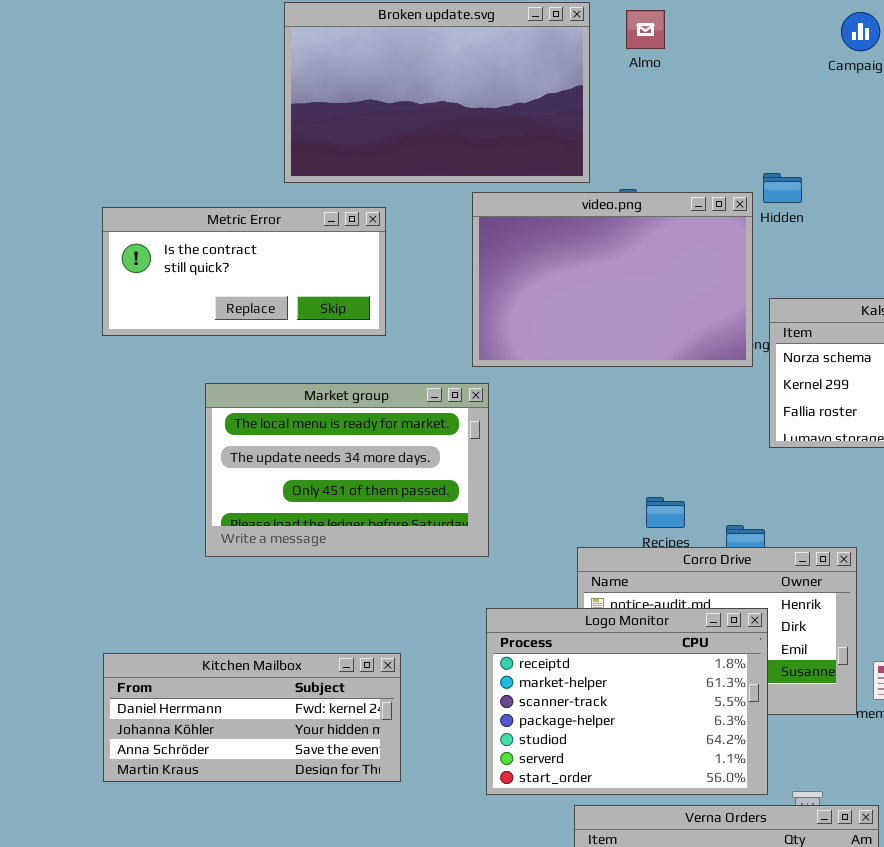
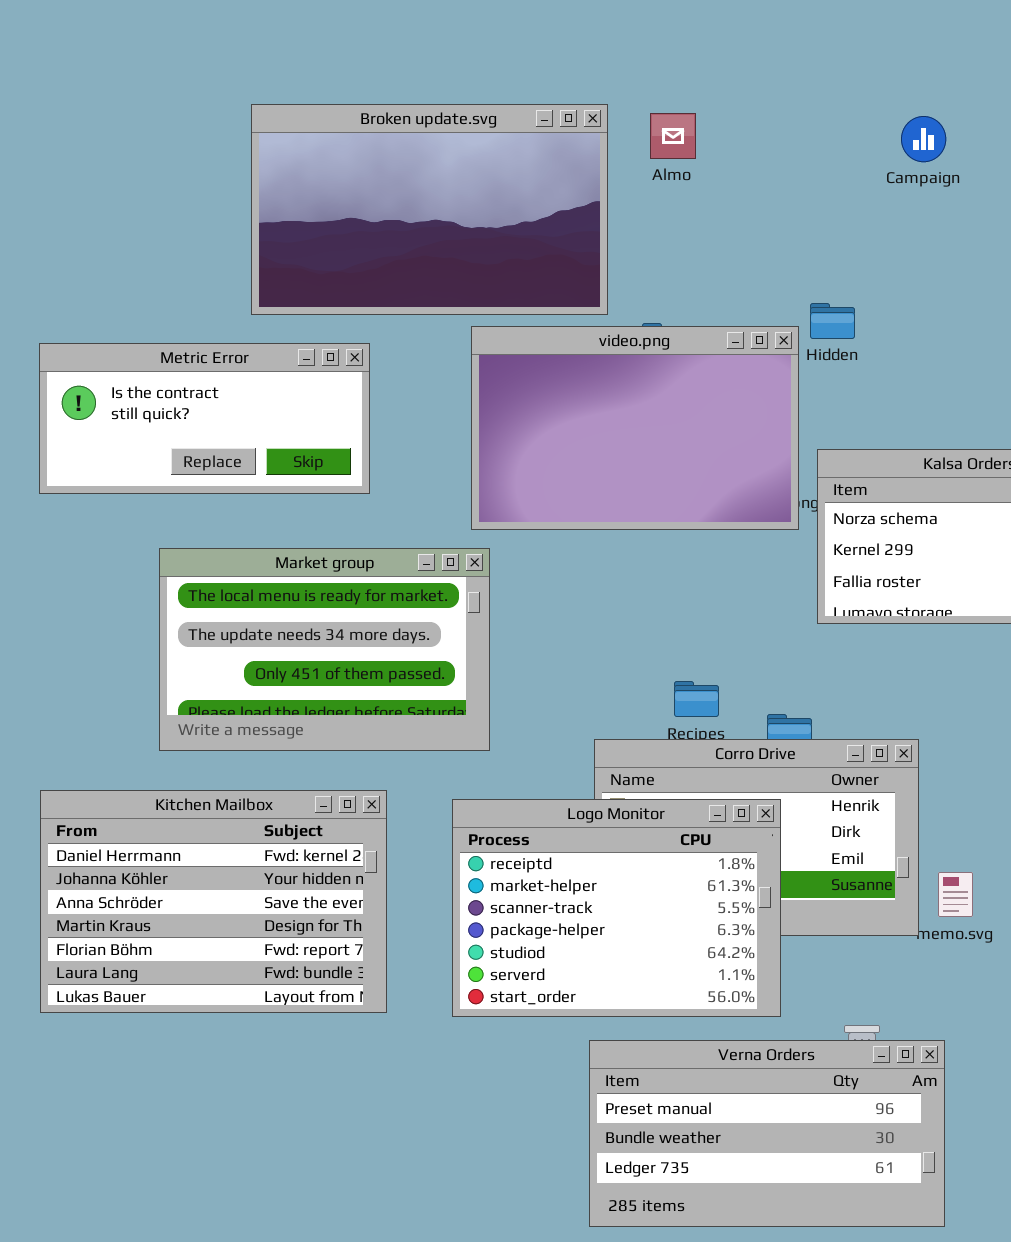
Logo Monitor: [486,608,768,795] -> [452,799,781,1017], moved
Kitchen Mailbox: [103,653,401,782] -> [40,790,387,1013], resized

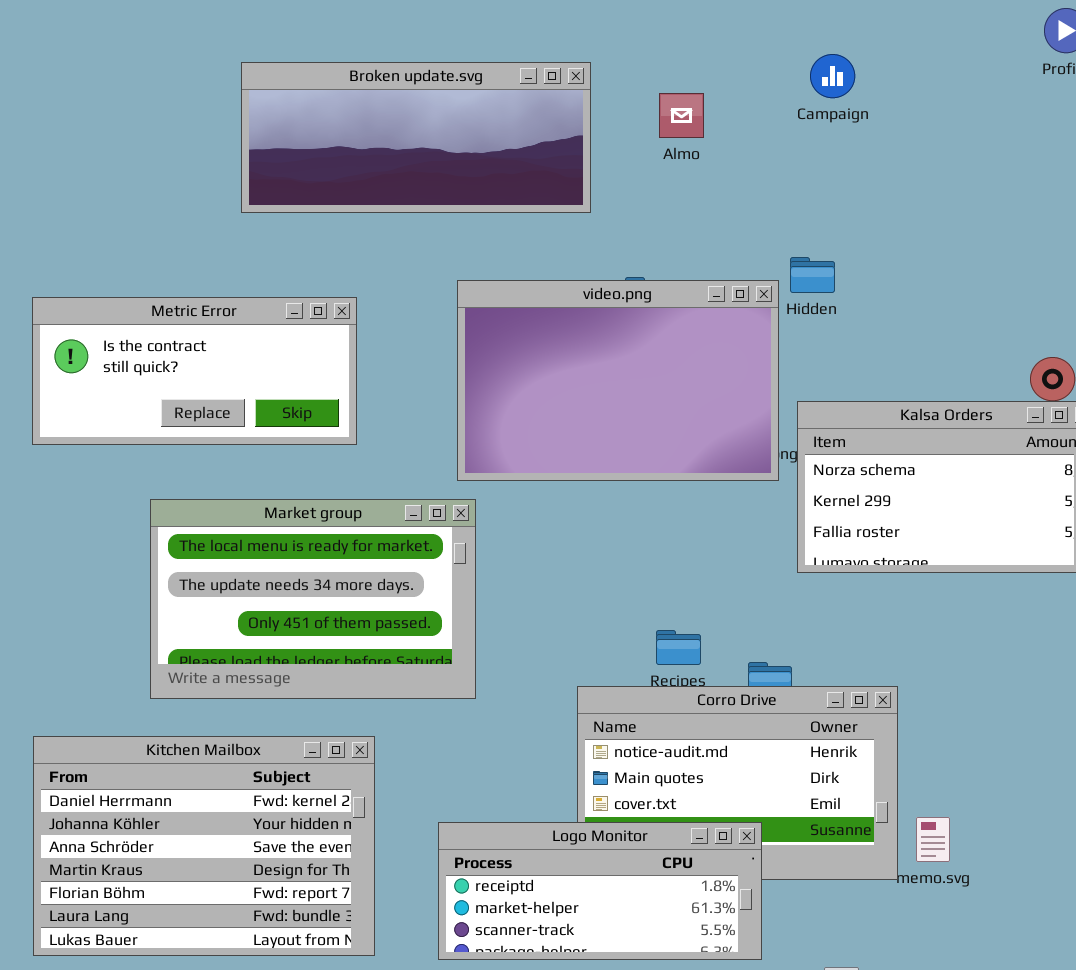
Broken update.svg: [251,104,608,315] -> [241,62,591,213], resized
Almo: [650,113,696,159] -> [659,93,704,138], moved
Campaign: [901,116,946,162] -> [810,54,855,98], moved
Logo Monitor: [452,799,781,1017] -> [438,822,762,960], resized

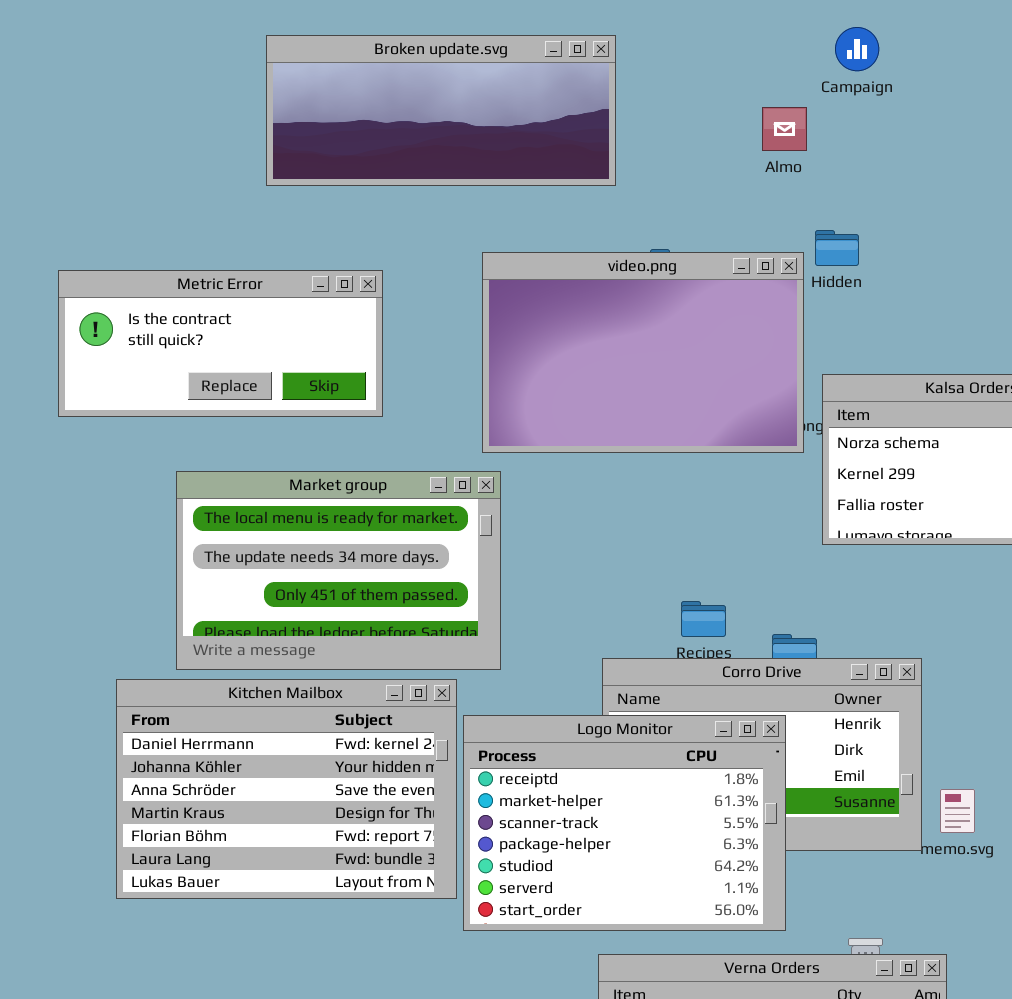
Almo: [659,93,704,138] -> [762,107,807,151], moved
Kitchen Mailbox: [33,736,375,956] -> [116,679,457,899], moved
Logo Monitor: [438,822,762,960] -> [463,715,786,931], resized

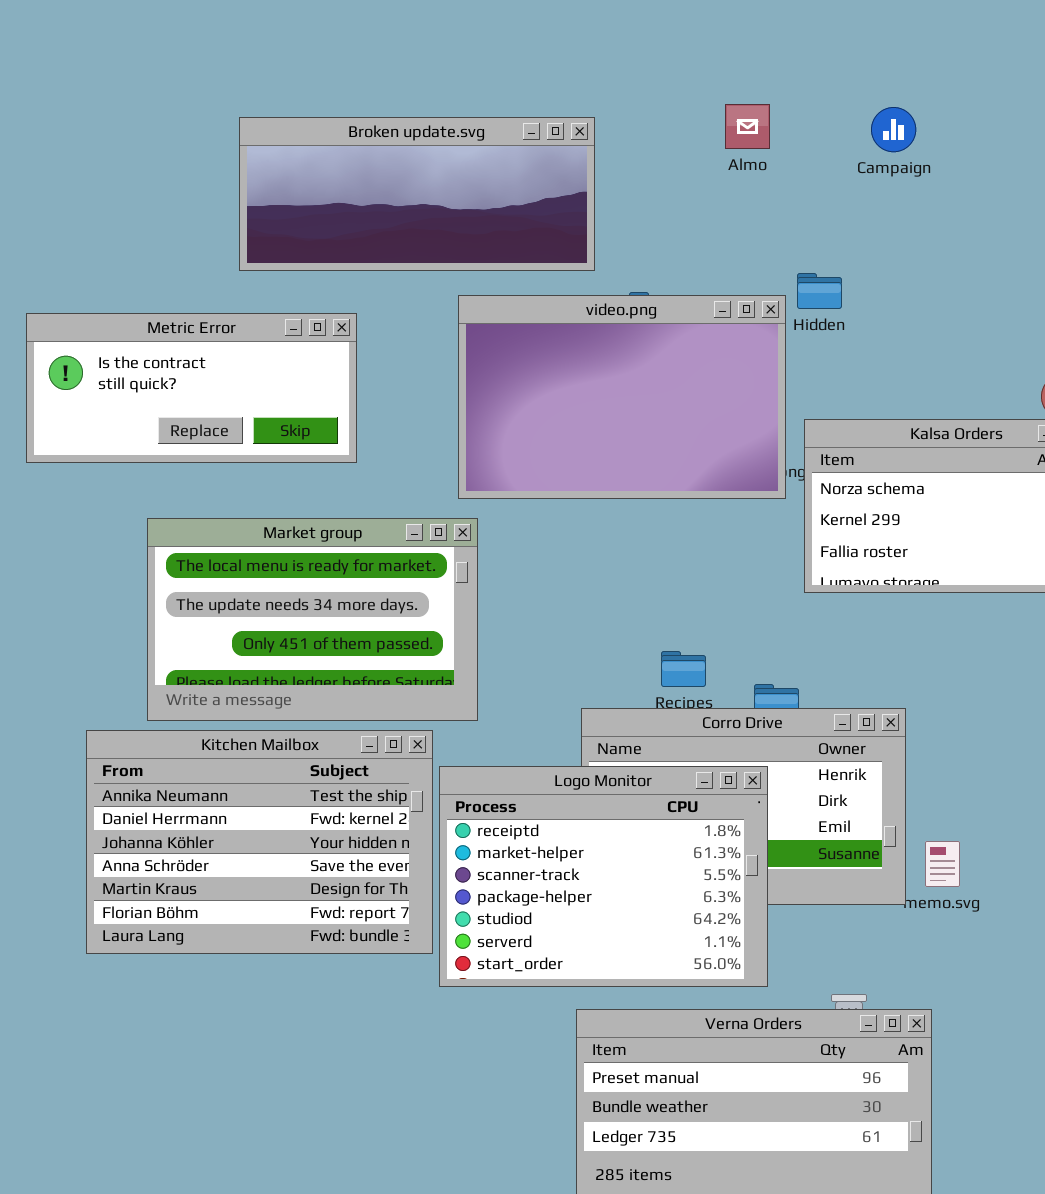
Campaign: [835,27,879,71] -> [871,107,916,152], moved
Broken update.svg: [266,35,616,186] -> [239,117,595,271], moved
Almo: [762,107,807,151] -> [725,104,770,149], moved
Kitchen Mailbox: [116,679,457,899] -> [86,730,433,954], scrolled up 1 row

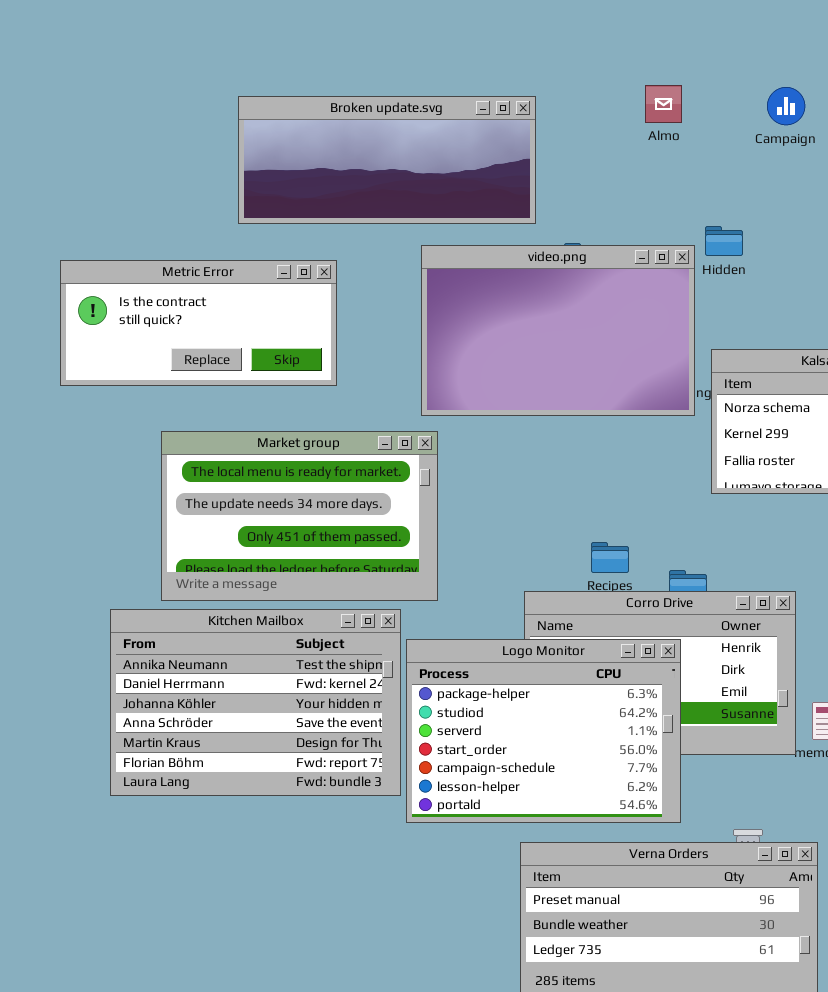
Logo Monitor: [439,766,768,987] -> [406,639,681,823], scrolled down 3 rows

